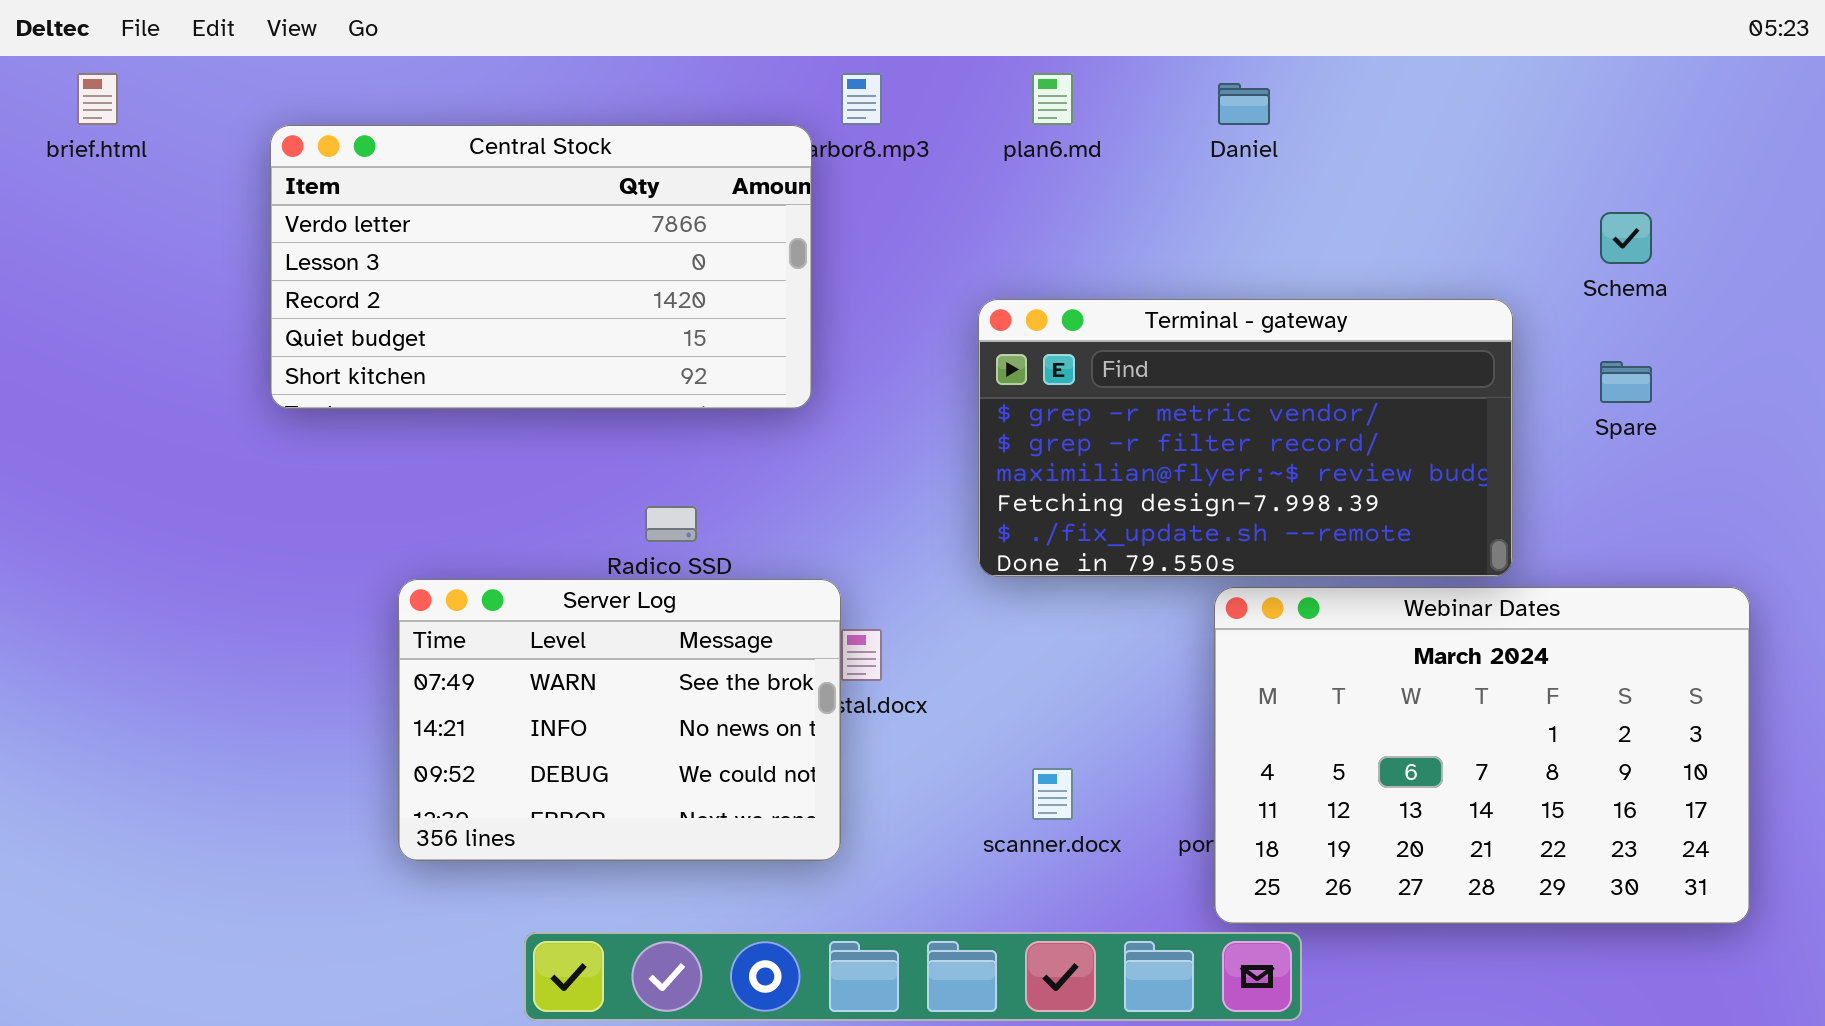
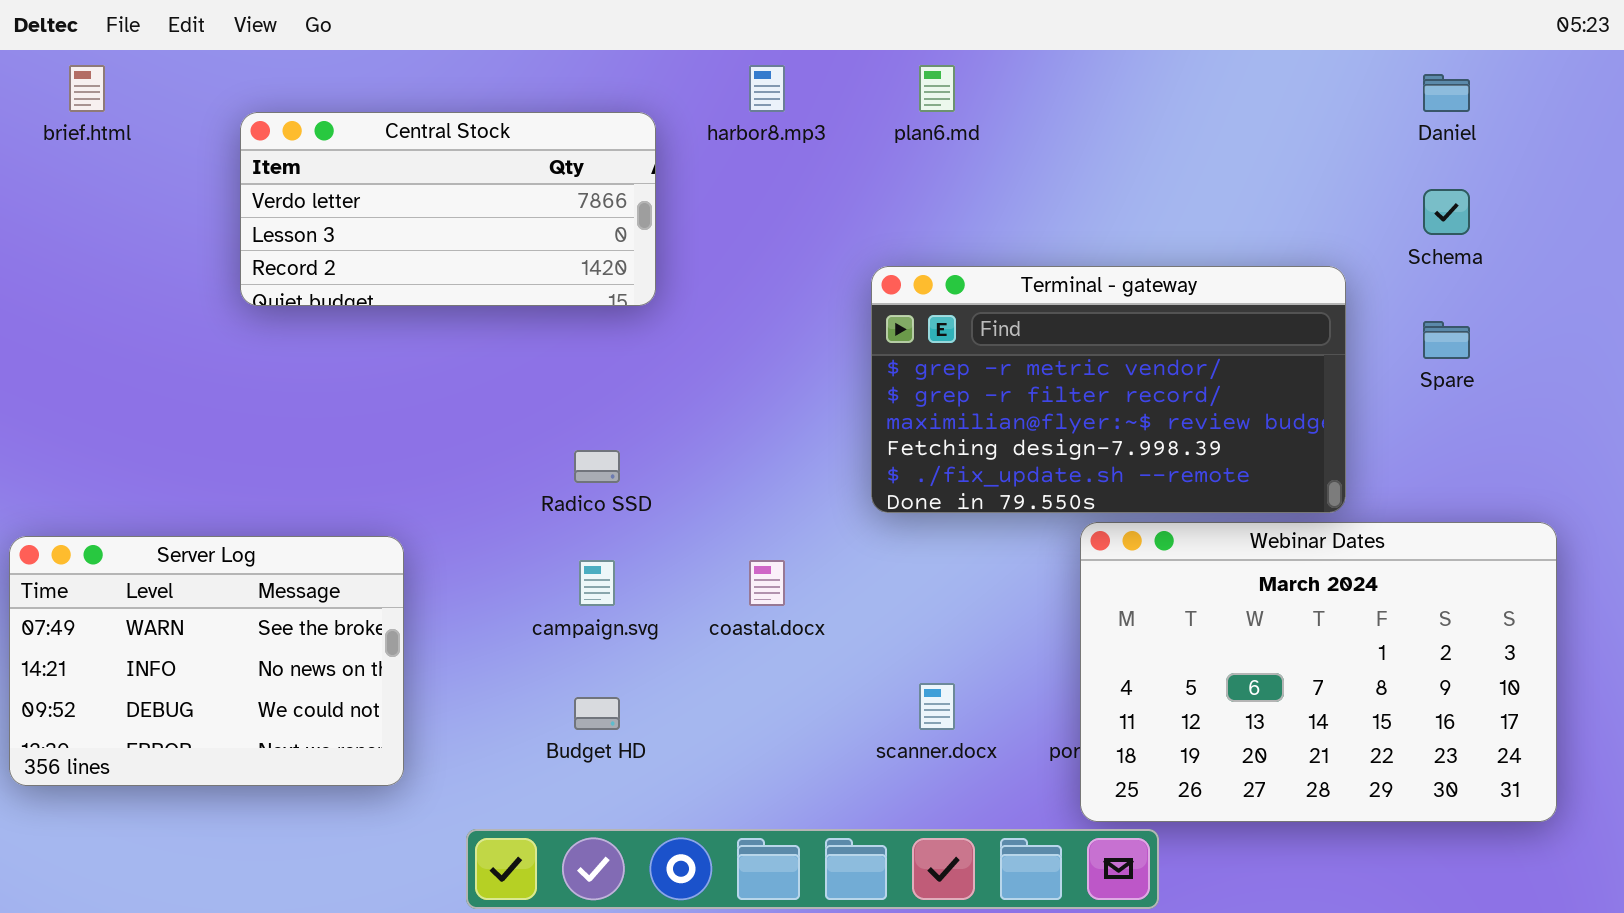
Daniel: [1218,83,1270,125] -> [1423,74,1470,112], moved
Central Stock: [270,125,812,409] -> [240,112,656,306], resized
Server Log: [398,579,841,861] -> [9,536,404,786], moved

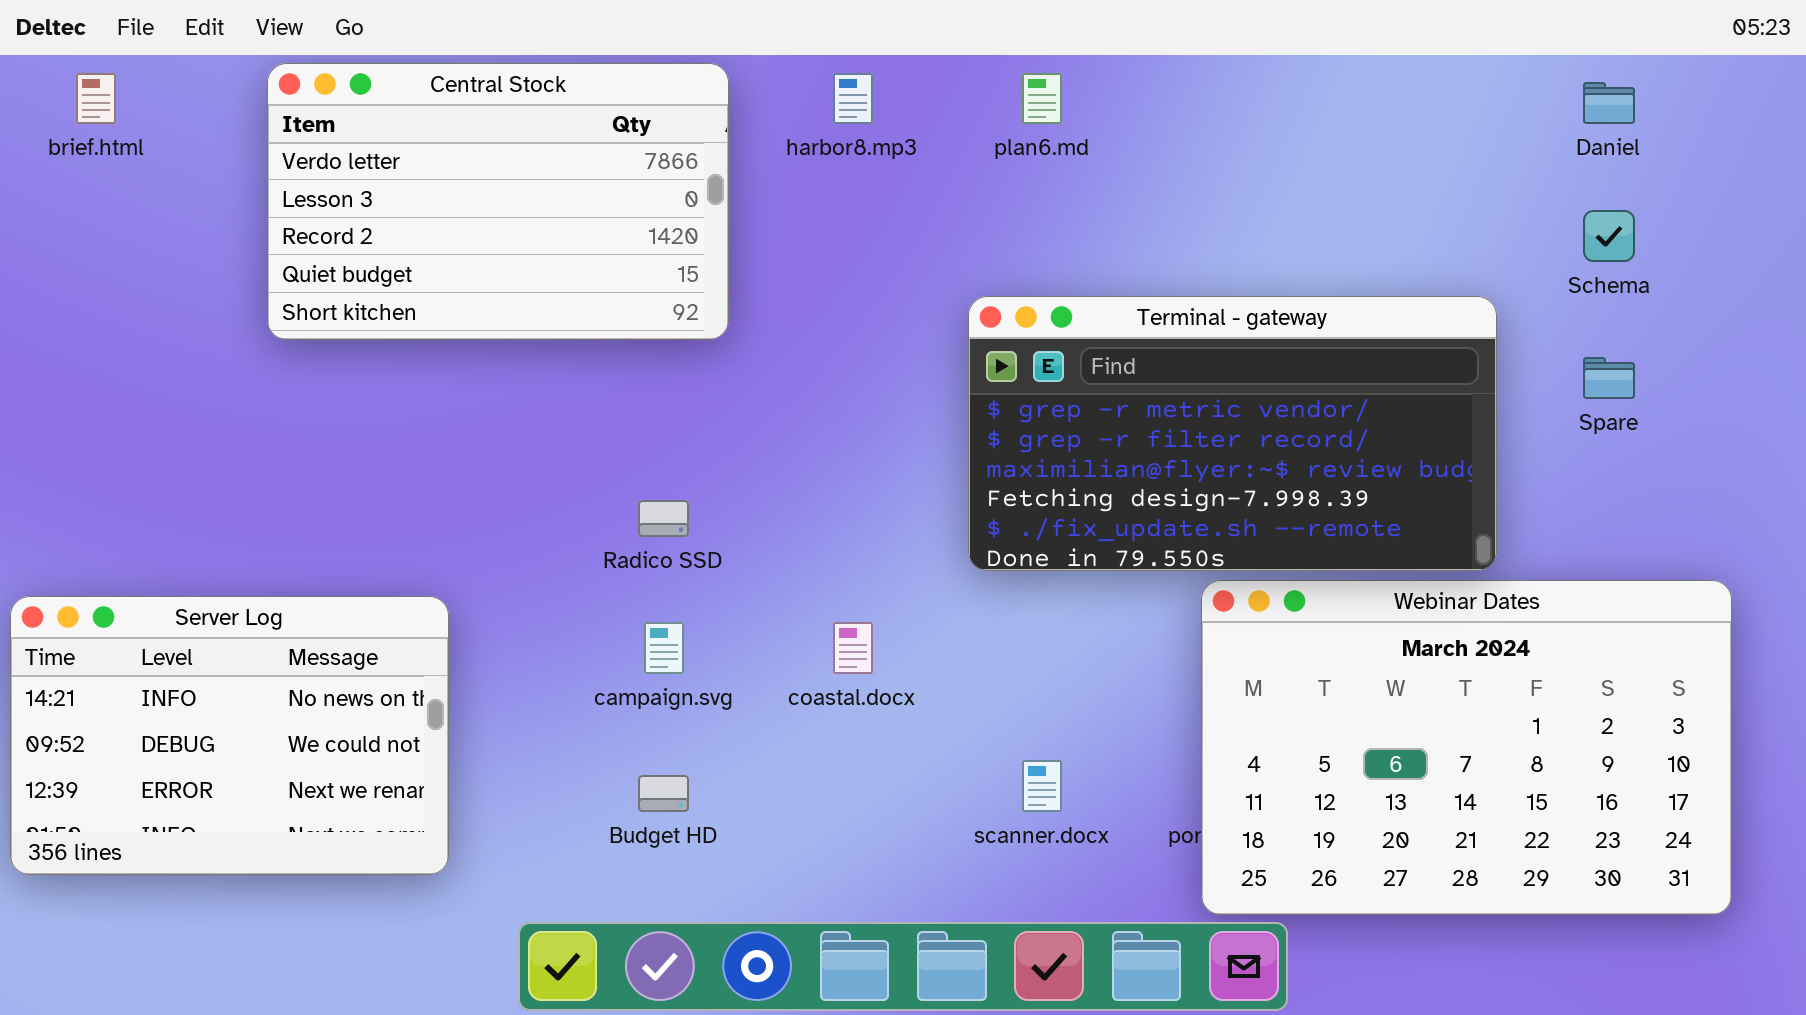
Central Stock: [240,112,656,306] -> [267,63,729,340], resized
Server Log: [9,536,404,786] -> [10,596,449,875], scrolled down 1 row

